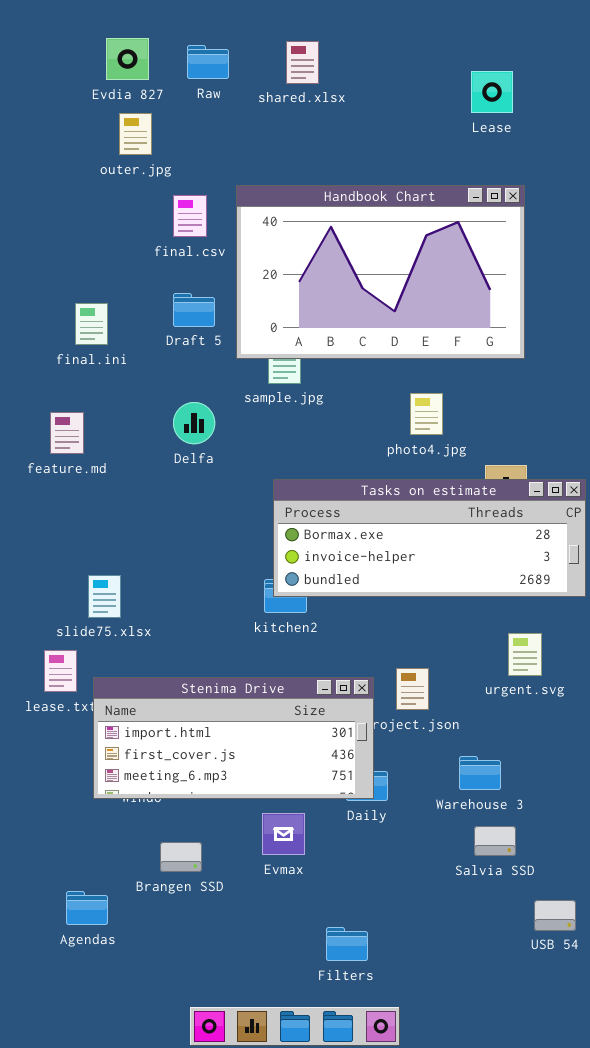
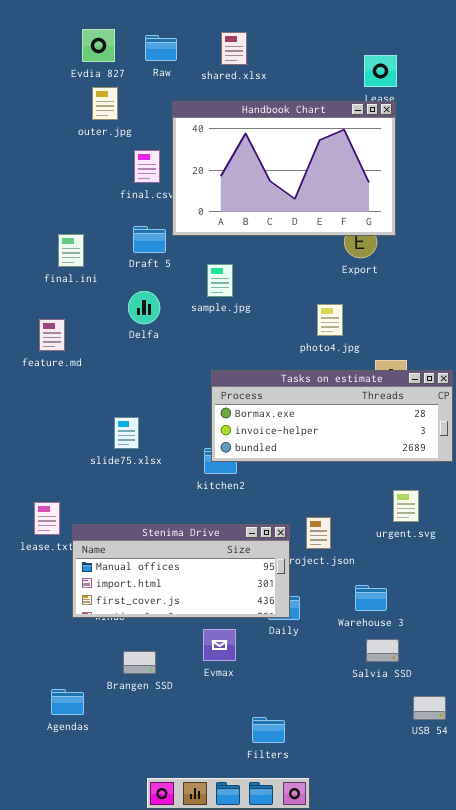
Handbook Chart: [236,185,525,359] -> [172,101,396,236], moved
Delfa: [173,402,215,444] -> [128,291,160,324], moved
slide75.xlsx: [88,575,121,618] -> [114,417,139,449], moved
Stenima Drive: [93,677,374,799] -> [72,524,290,618], scrolled up 1 row

